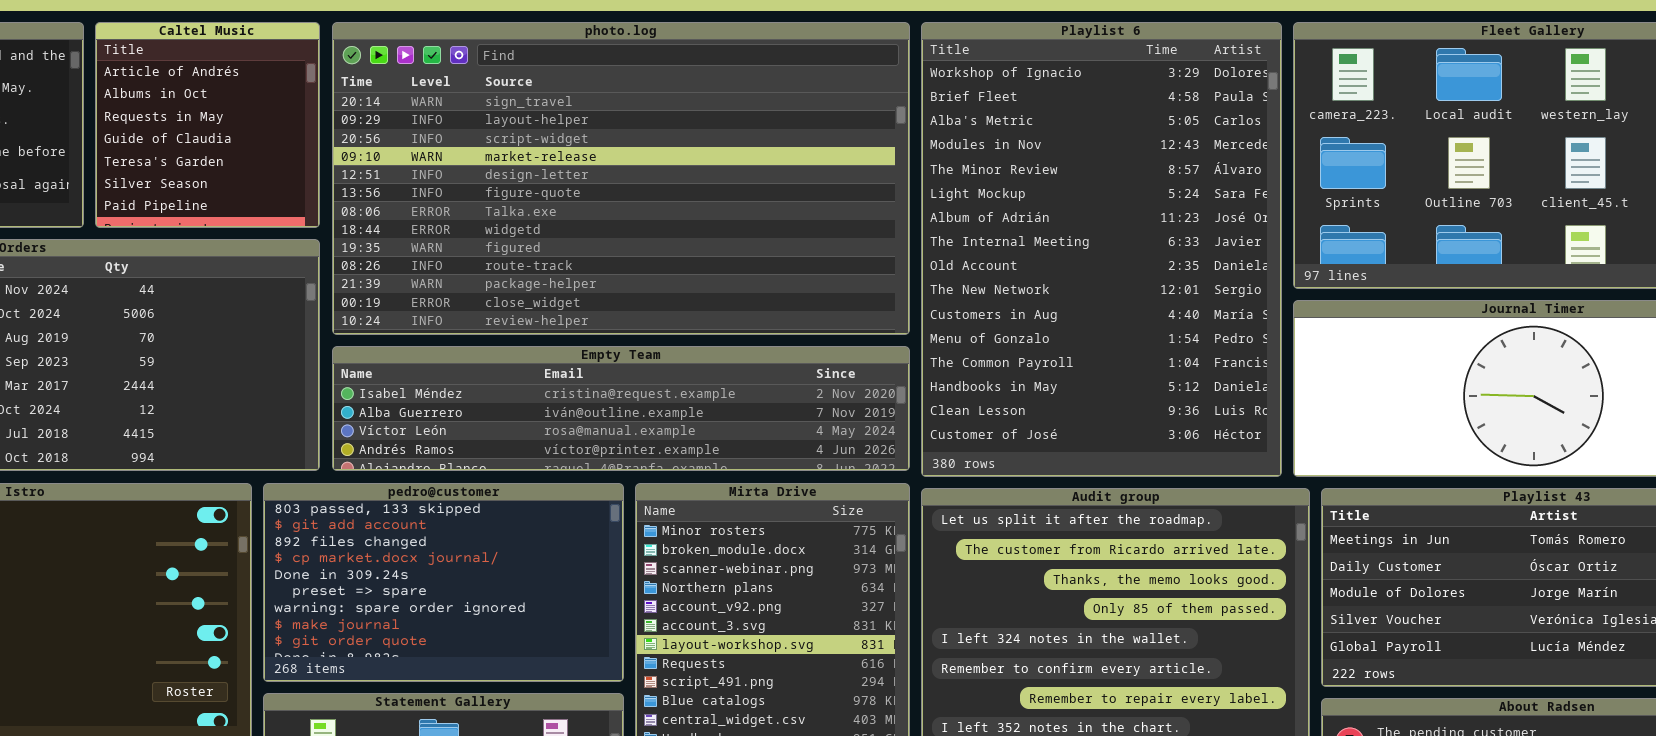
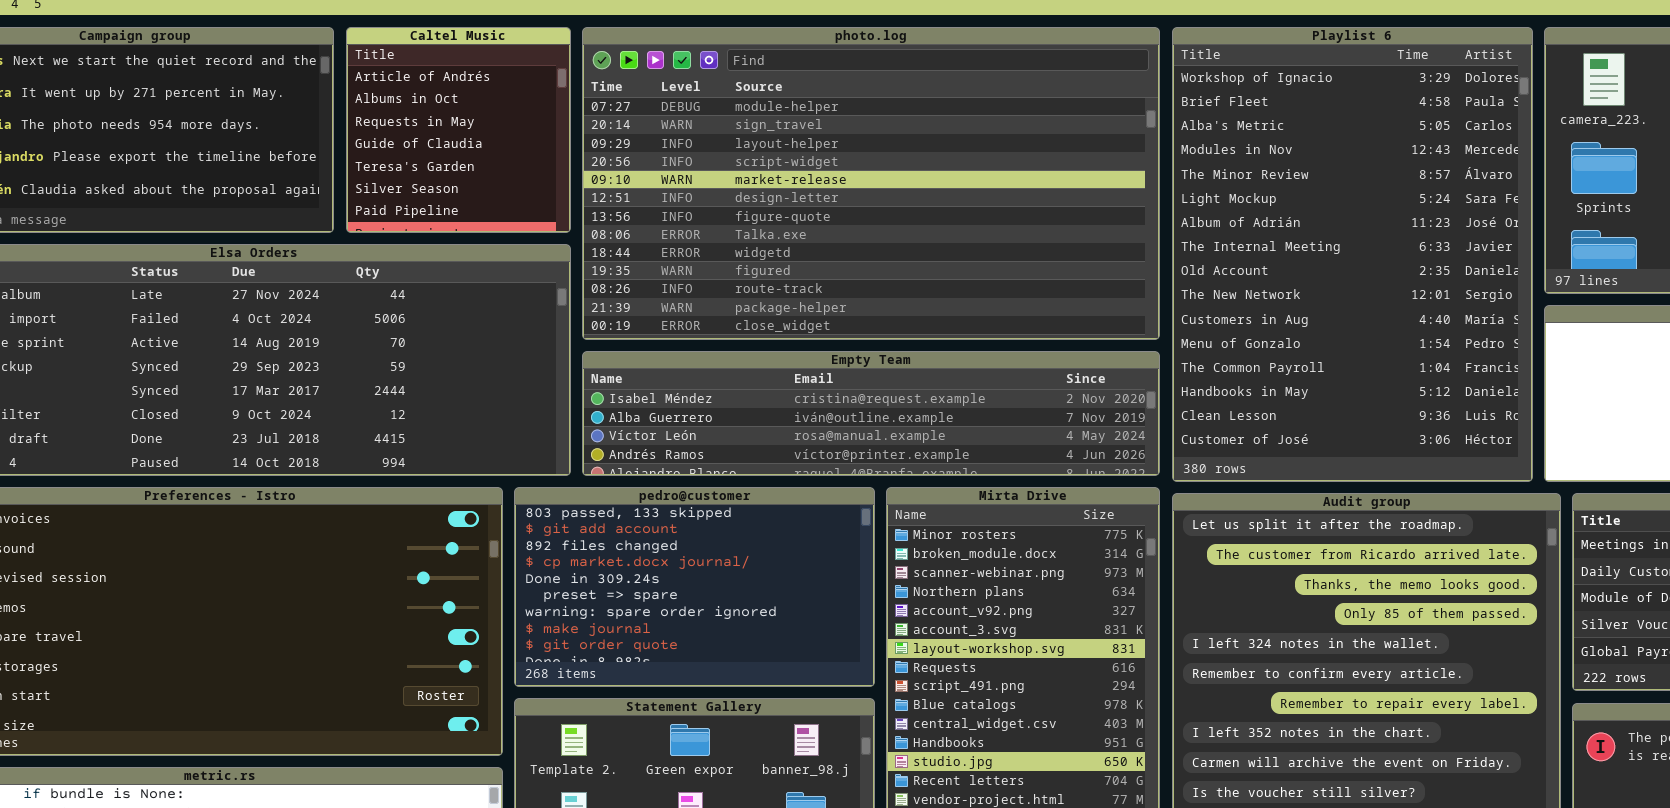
photo.log: [332,22,910,335] -> [582,27,1160,340], scrolled up 1 row

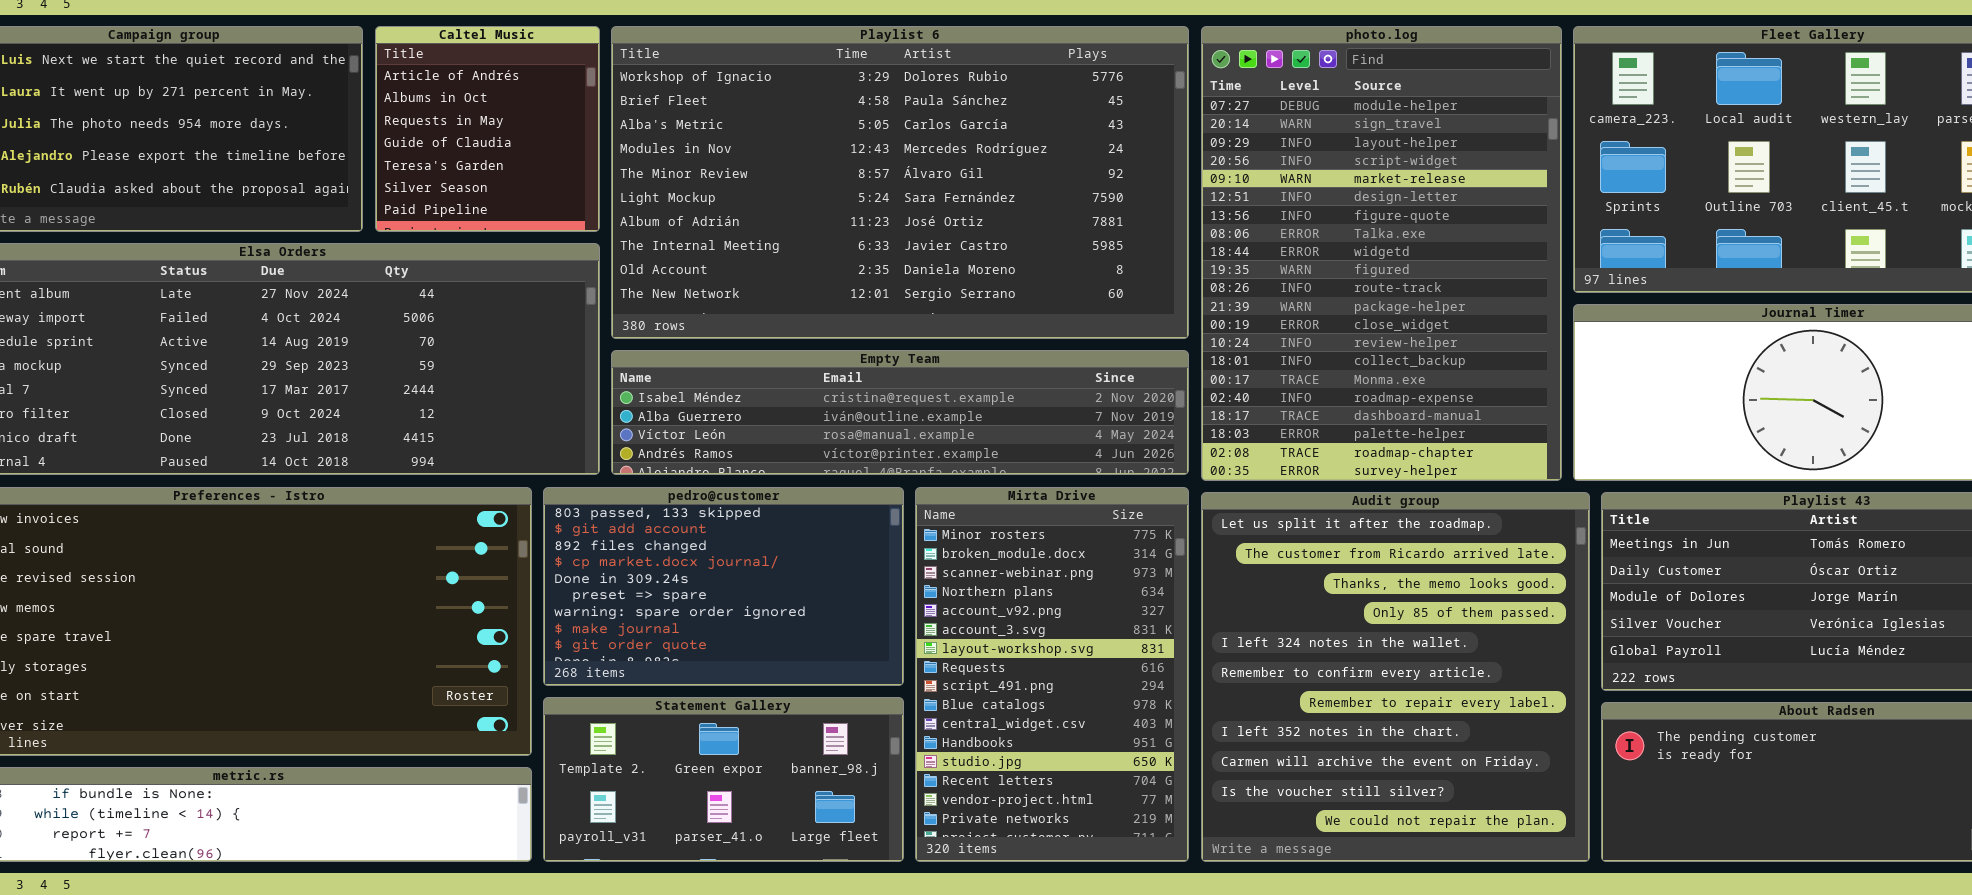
photo.log: [582,27,1160,340] -> [1201,26,1562,481], moved, resized
Playlist 6: [1172,27,1533,482] -> [611,26,1189,339], moved, resized

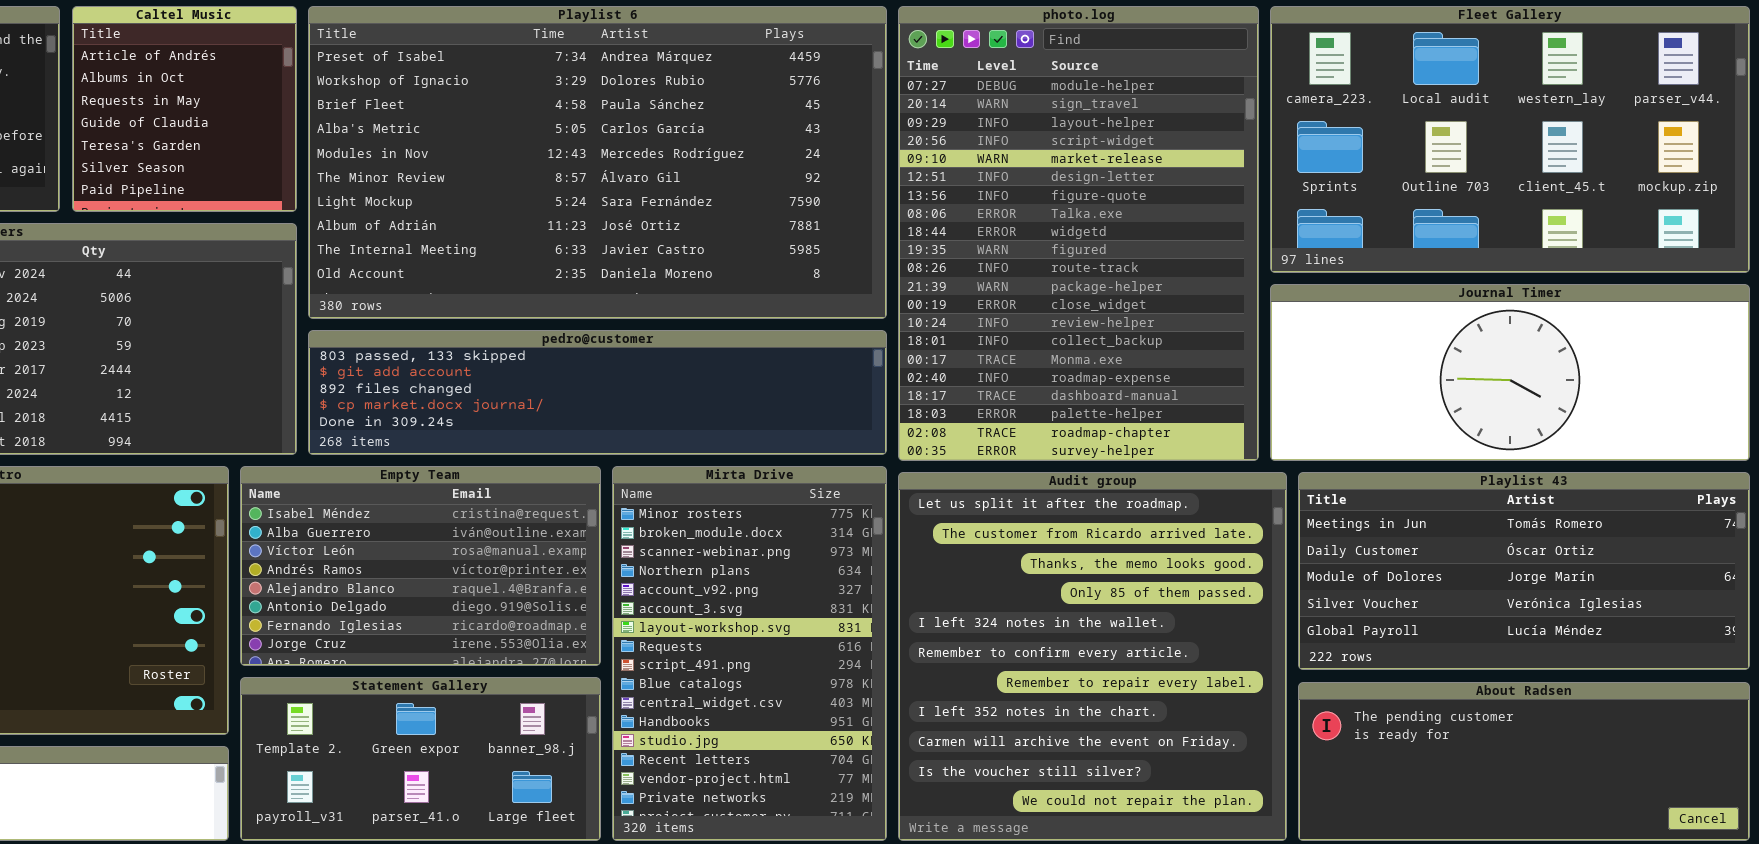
Playlist 6: [611,26,1189,339] -> [308,6,887,319], scrolled up 1 row
Empty Team: [611,350,1189,475] -> [240,466,601,666], moved, resized
pedro@customer: [543,487,904,686] -> [308,330,887,455], moved, resized

